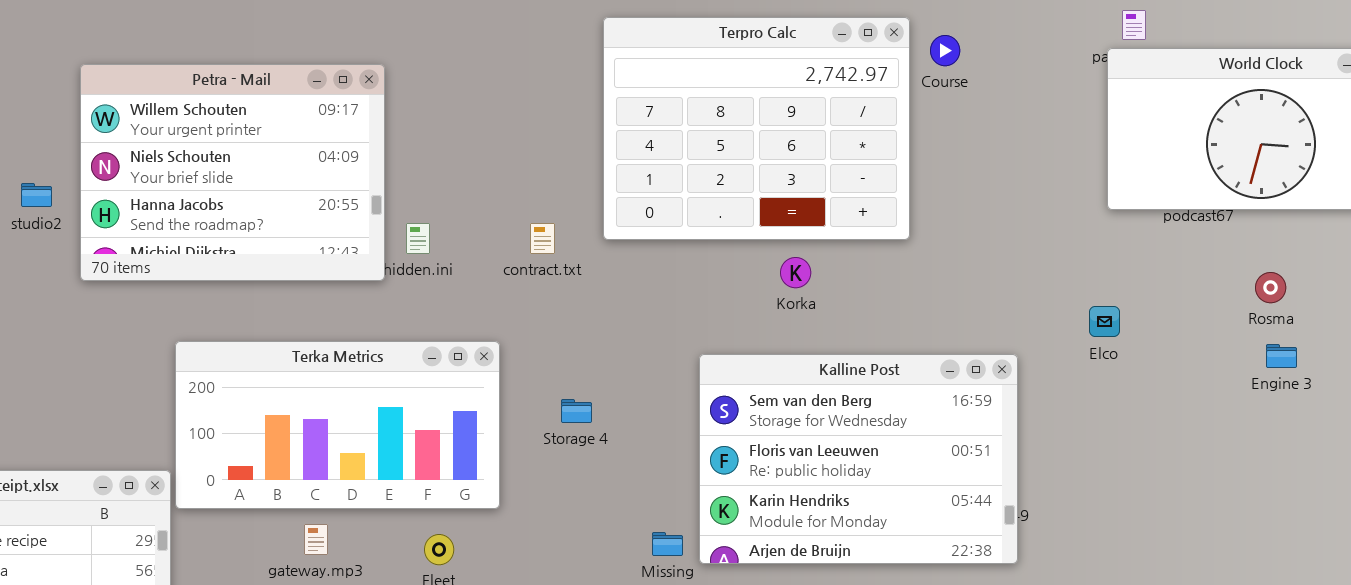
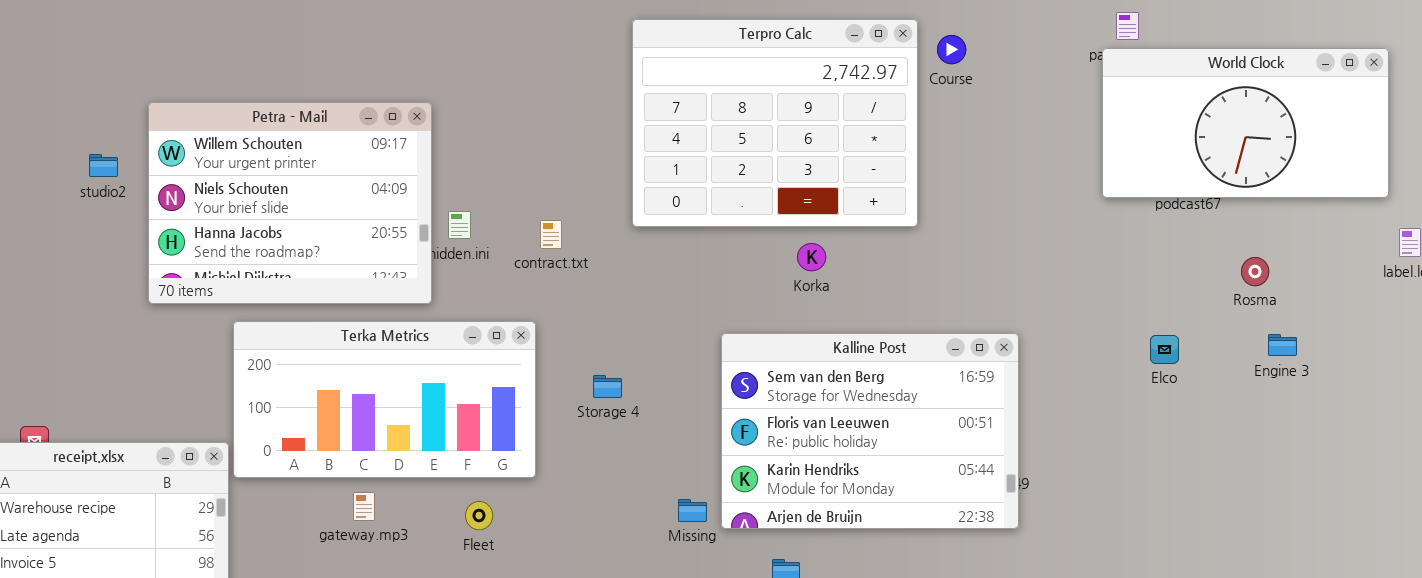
Petra - Mail: [80,64,385,281] -> [148,102,432,304], moved
studio2: [21,183,52,207] -> [89,154,118,177], moved
contract.txt: [530,223,555,254] -> [540,220,562,249], moved
Elco: [1089,306,1120,337] -> [1150,335,1179,364], moved
Engine 3: [1266,344,1297,368] -> [1268,334,1297,356], moved

